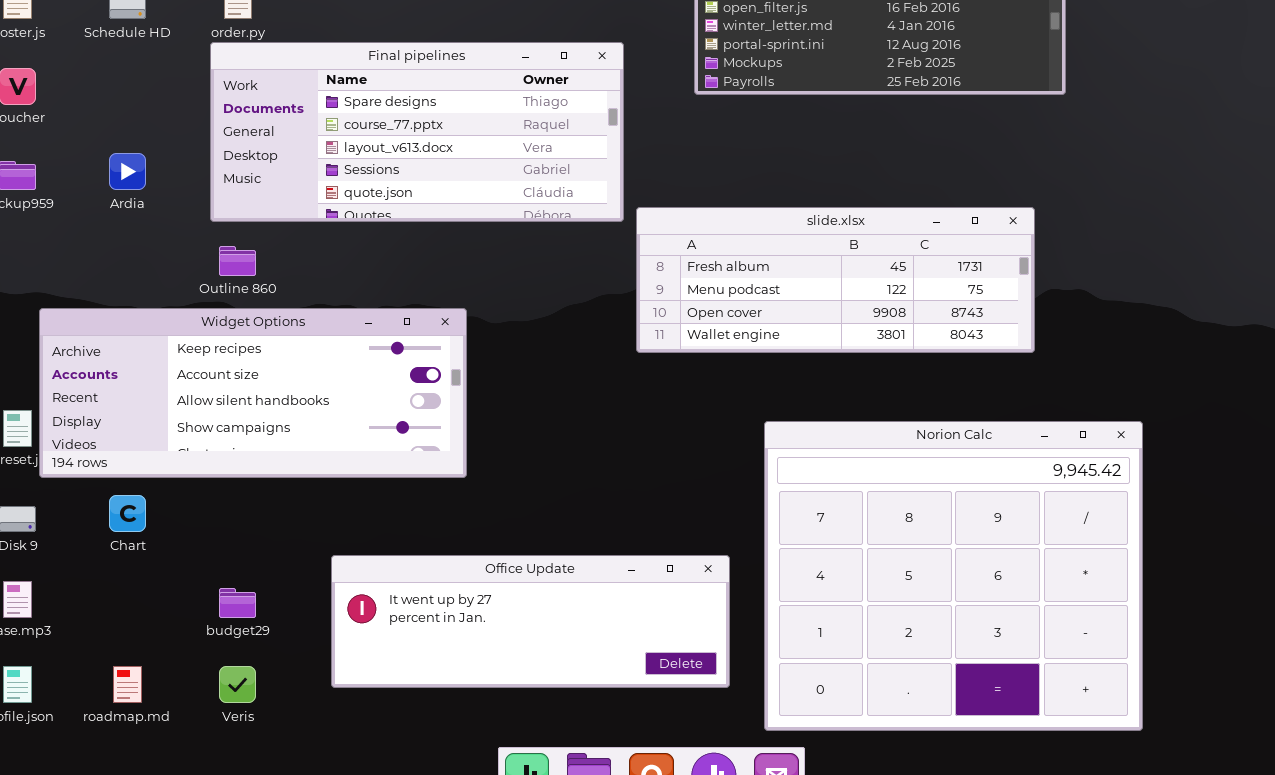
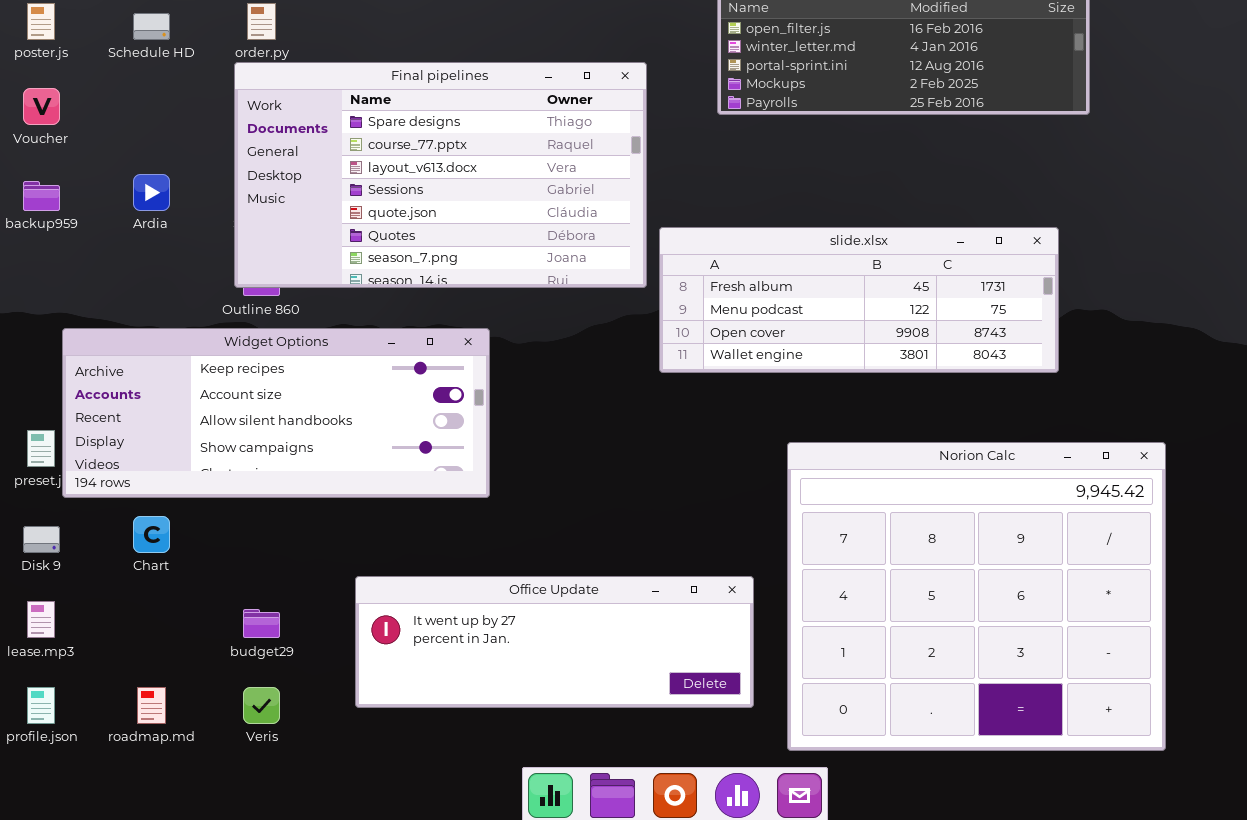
Final pipelines: [210,42,624,222] -> [234,62,647,288], resized

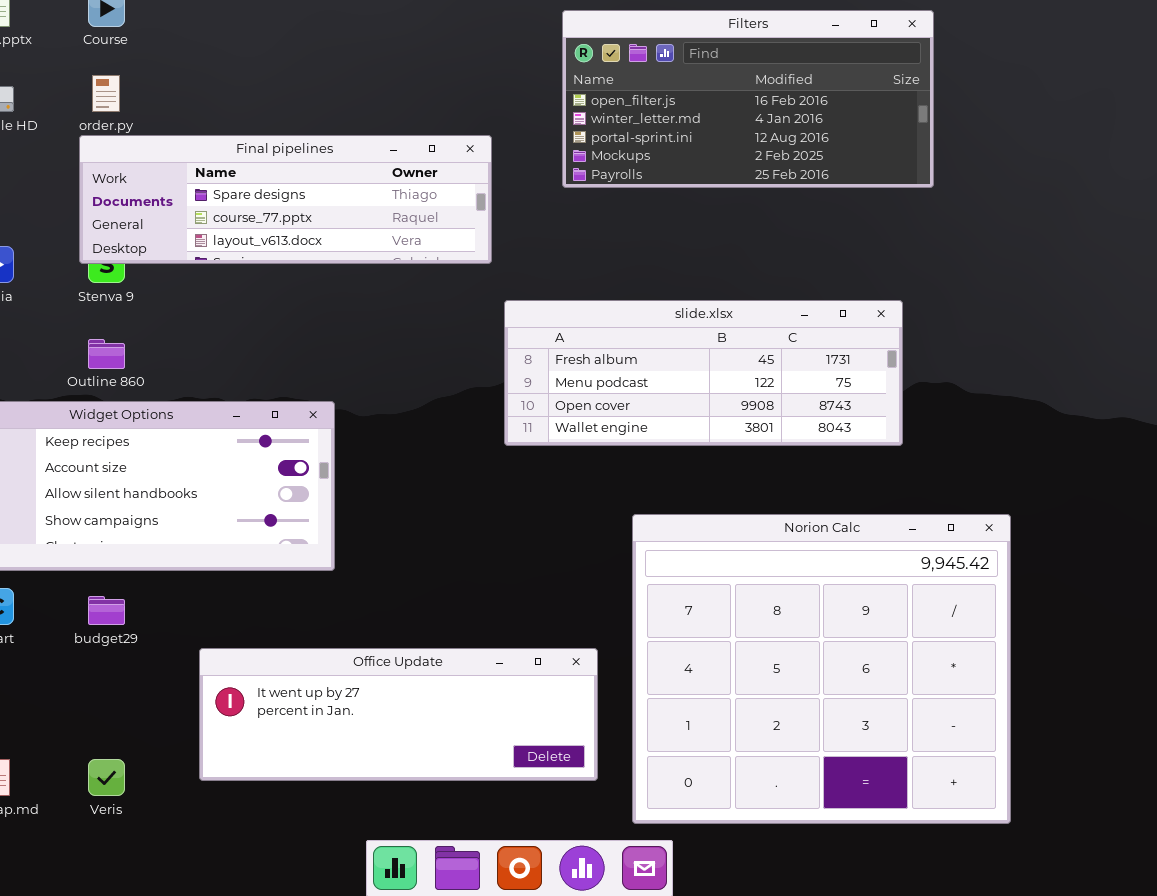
Final pipelines: [234,62,647,288] -> [79,135,492,264], resized
budget29: [243,609,280,638] -> [88,596,125,625], moved

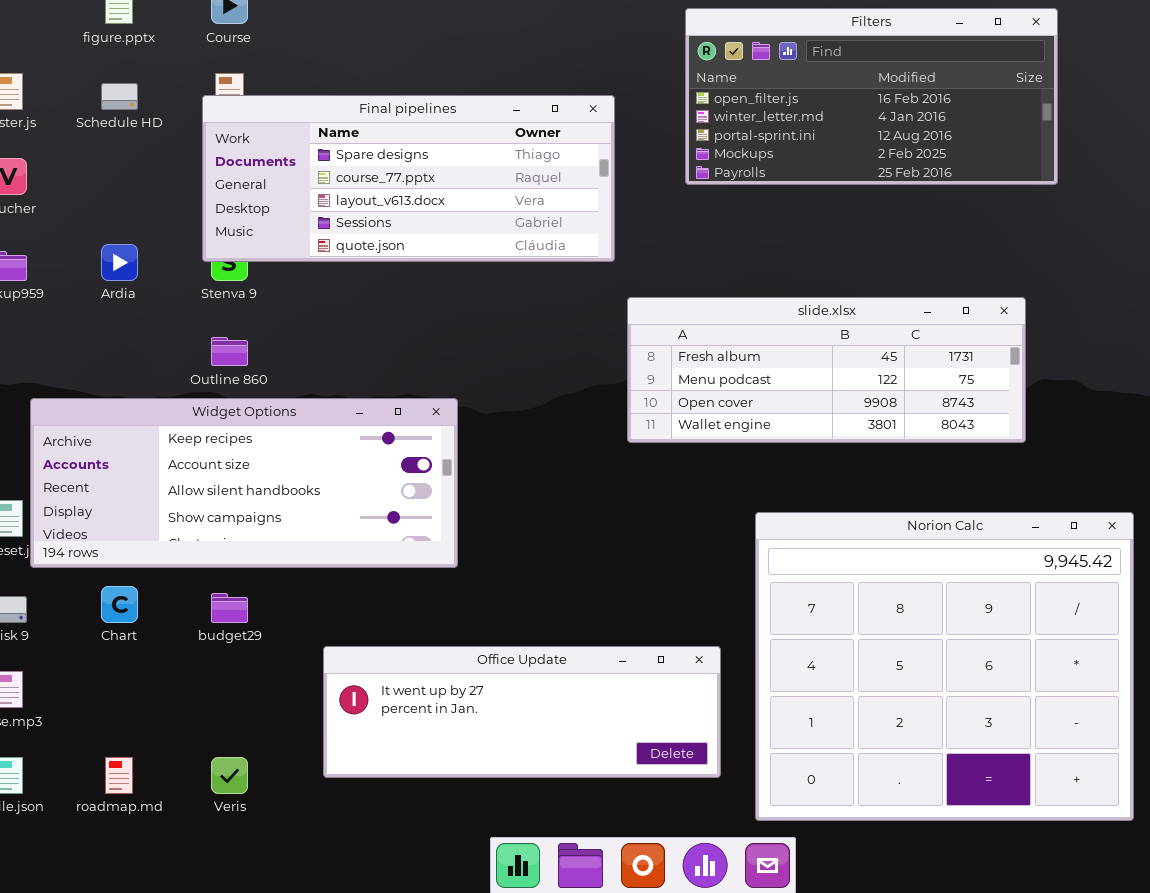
Final pipelines: [79,135,492,264] -> [202,95,615,262], resized

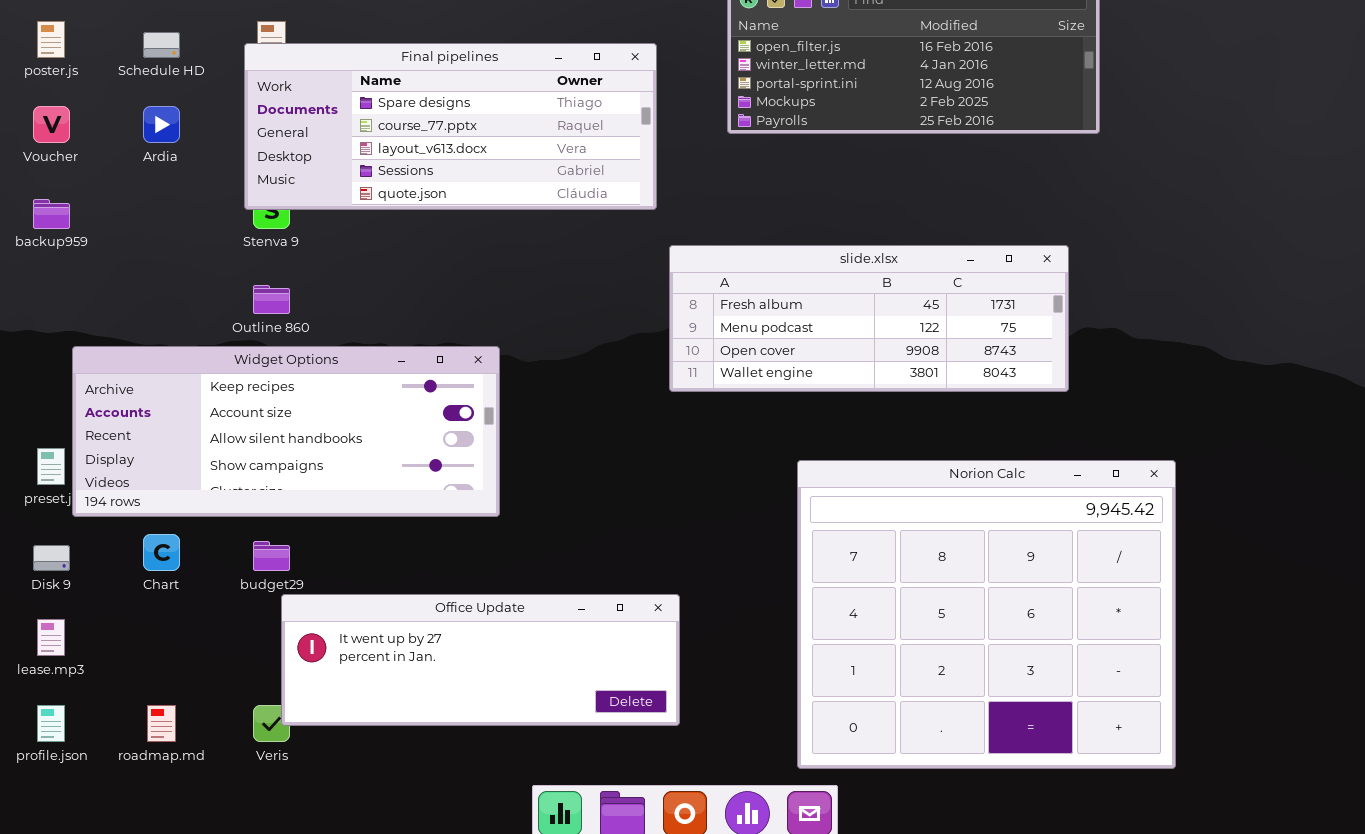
Ardia: [101,244,138,281] -> [143,106,180,143], moved
Office Update: [323,646,721,778] -> [281,594,680,726], moved

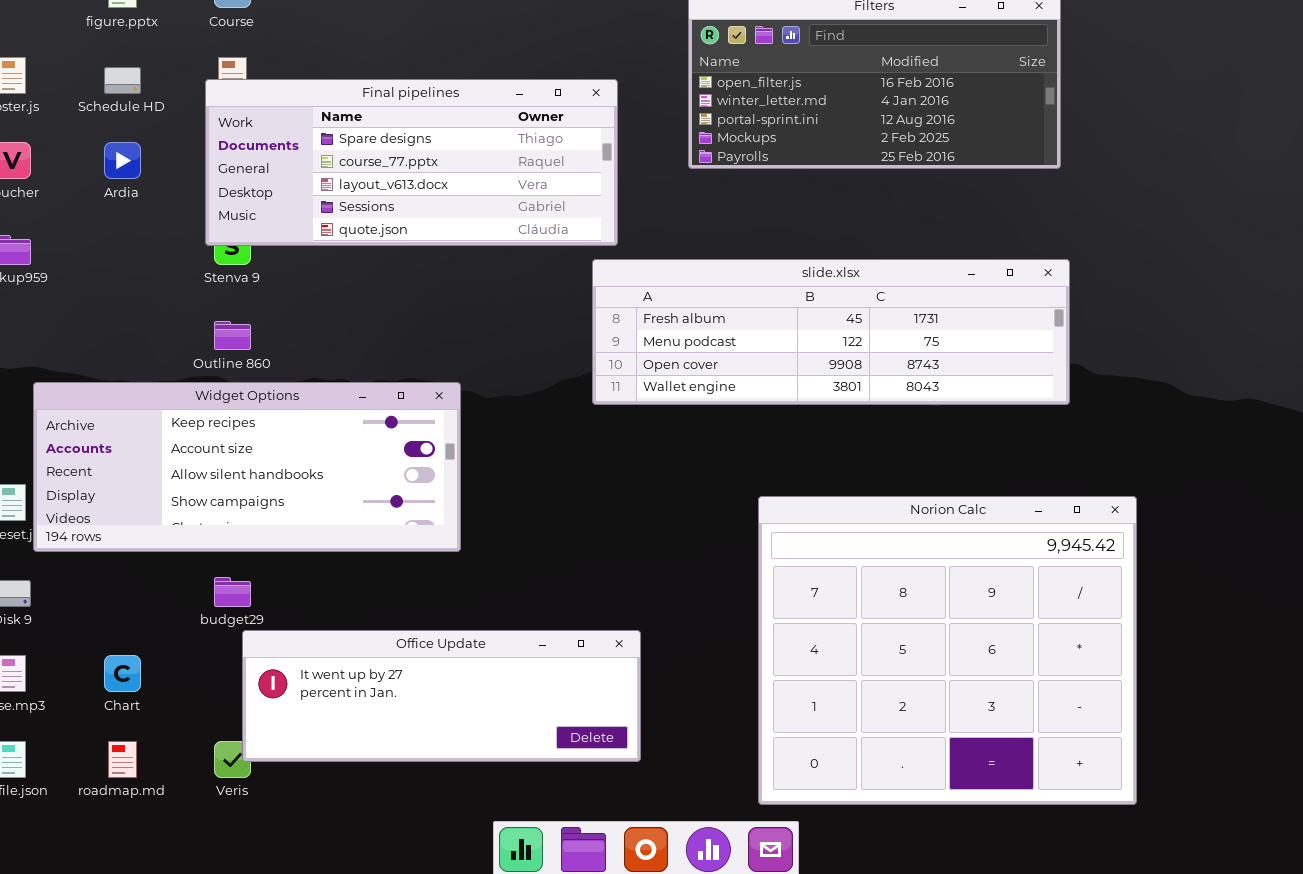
slide.xlsx: [669,245,1069,392] -> [592,259,1070,405], moved, resized
Chart: [143,534,180,571] -> [104,655,141,692], moved

